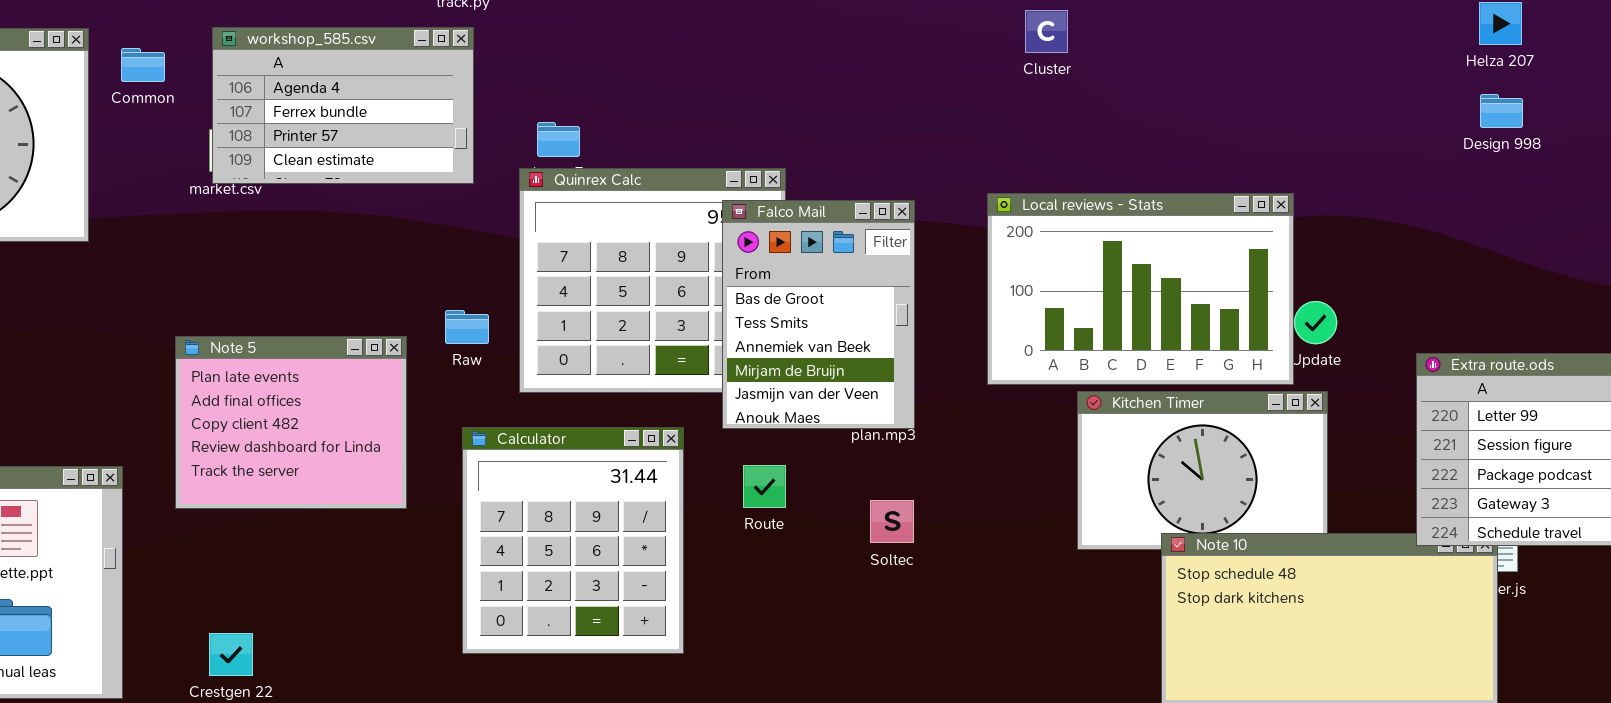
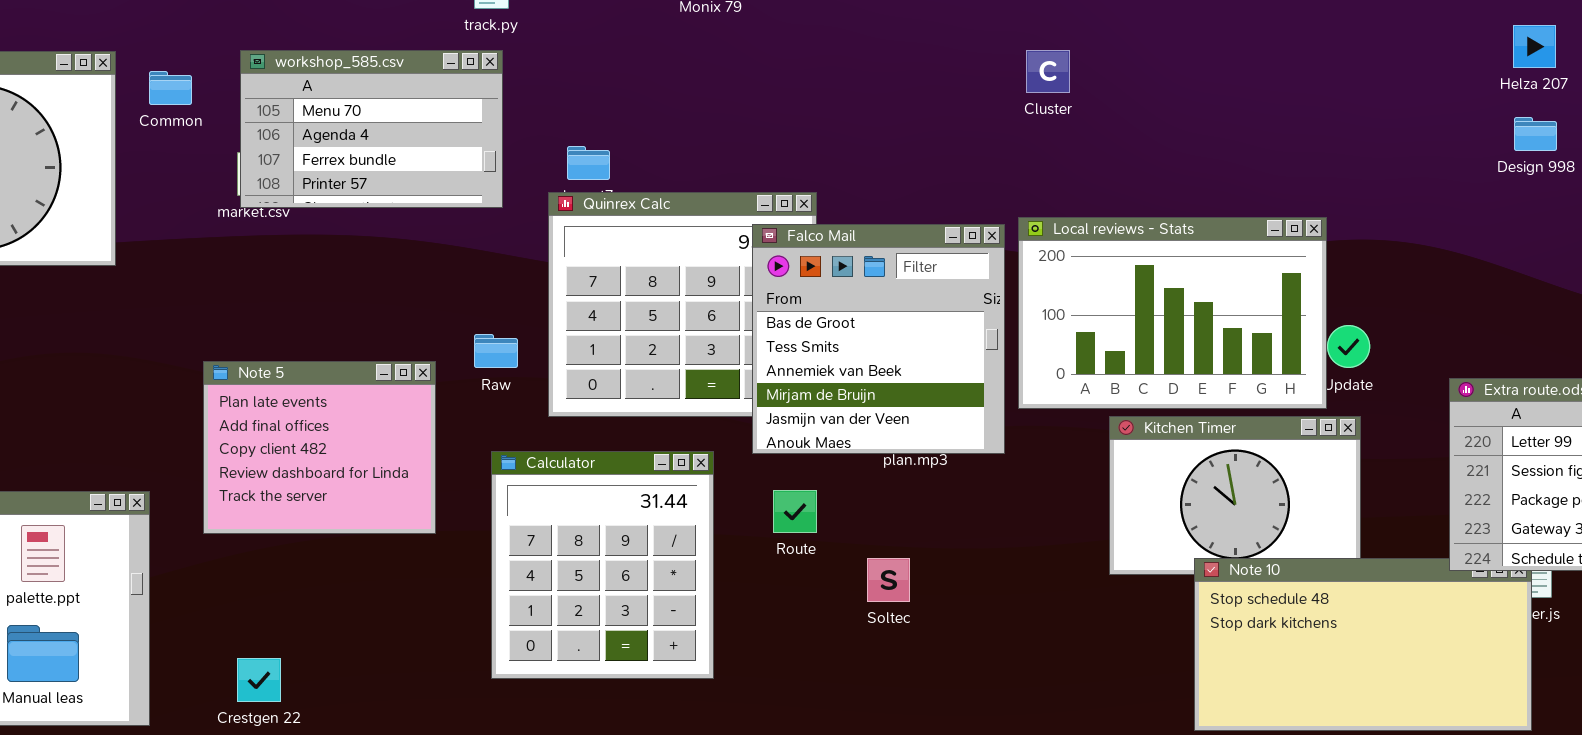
Cluster: [1025,10,1068,53] -> [1026,50,1070,93], moved
workshop_585.csv: [212,27,474,184] -> [240,50,503,208], scrolled up 1 row
Falco Mail: [722,200,915,429] -> [752,224,1005,454], resized
Soltec: [870,500,914,543] -> [867,558,910,602], moved

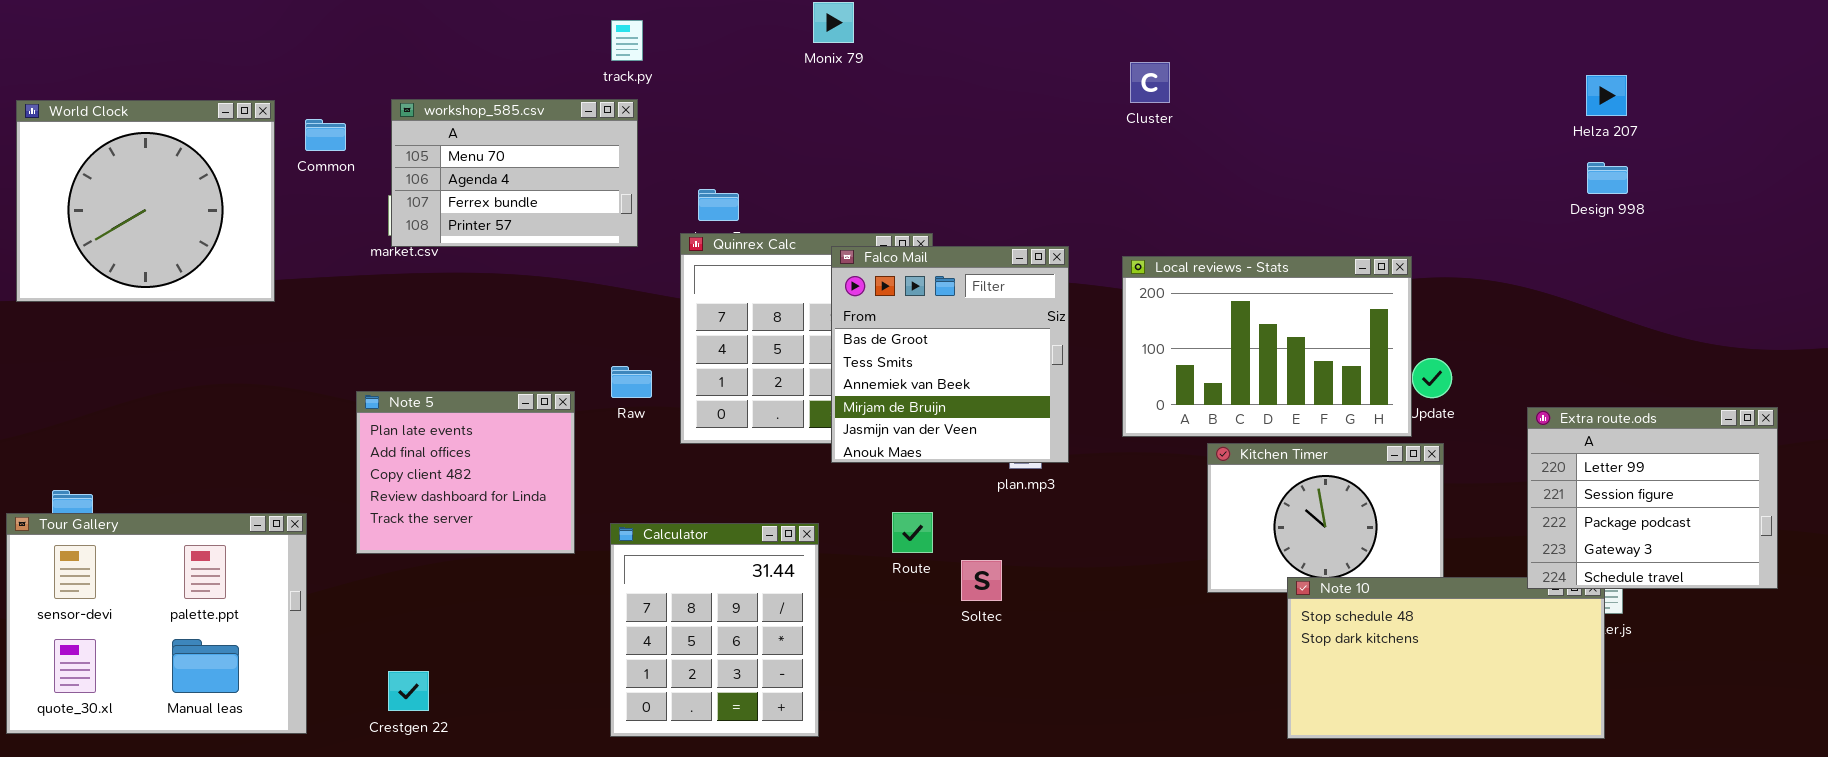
Cluster: [1026,50,1070,93] -> [1130,62,1170,103], moved
Falco Mail: [752,224,1005,454] -> [831,246,1069,463], moved
Calculator: [491,451,714,679] -> [610,523,819,737], moved
Soltec: [867,558,910,602] -> [961,560,1002,601], moved

